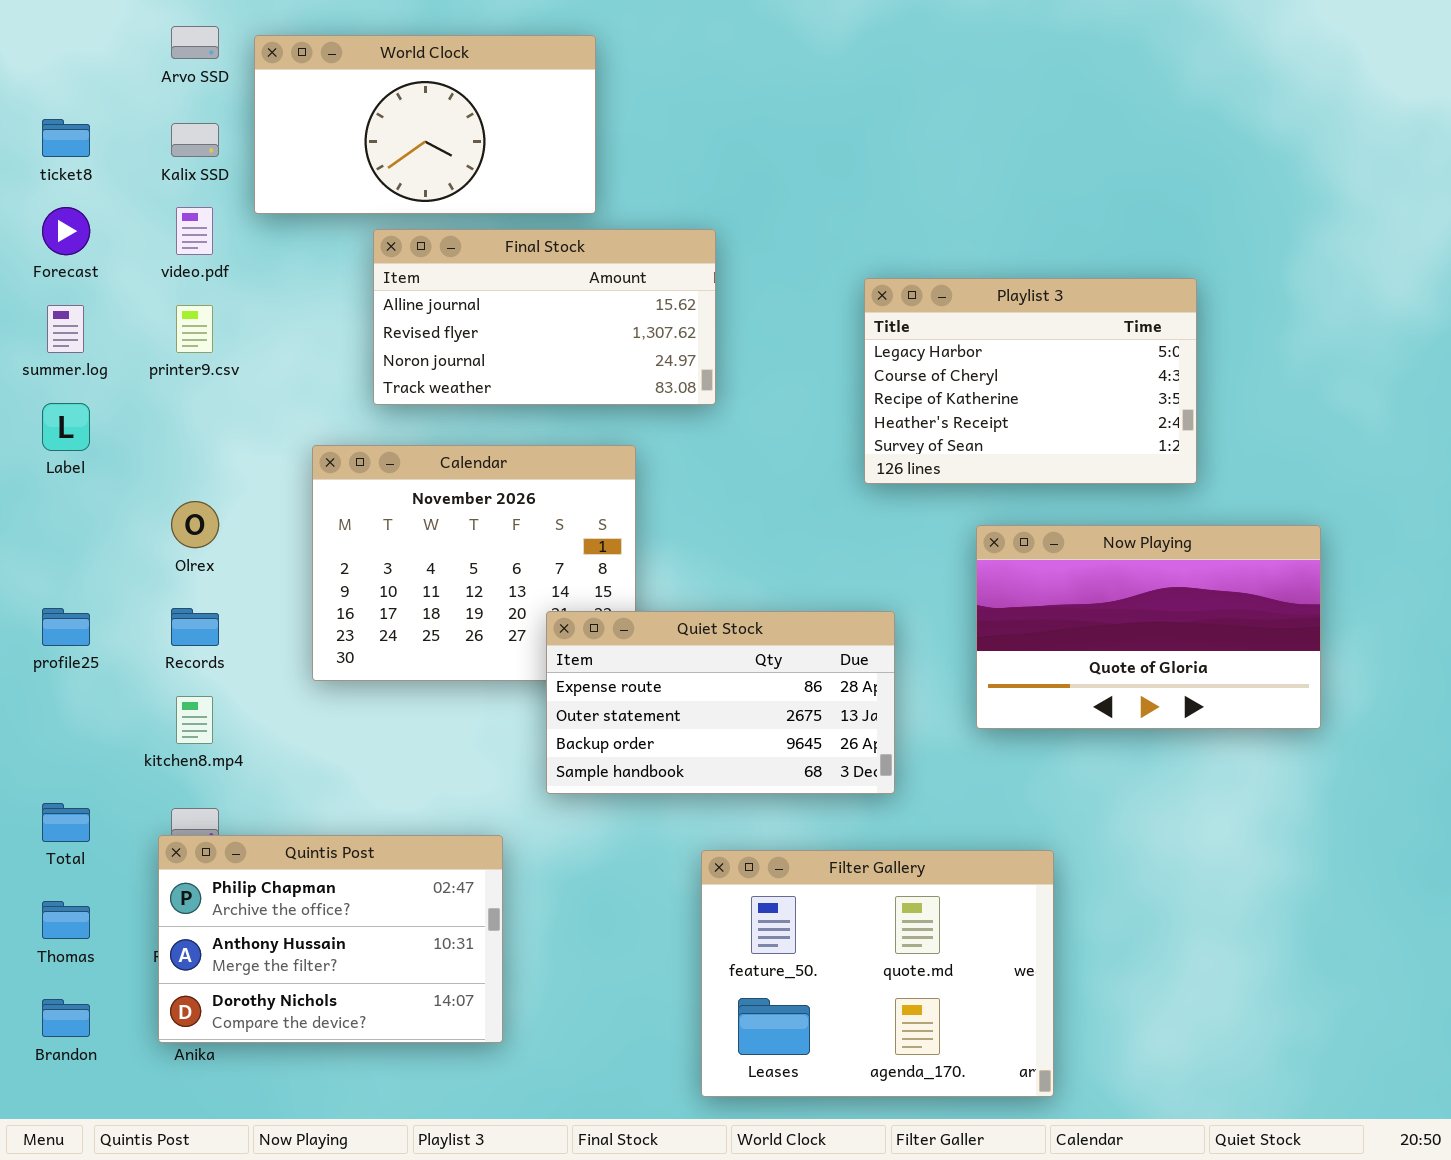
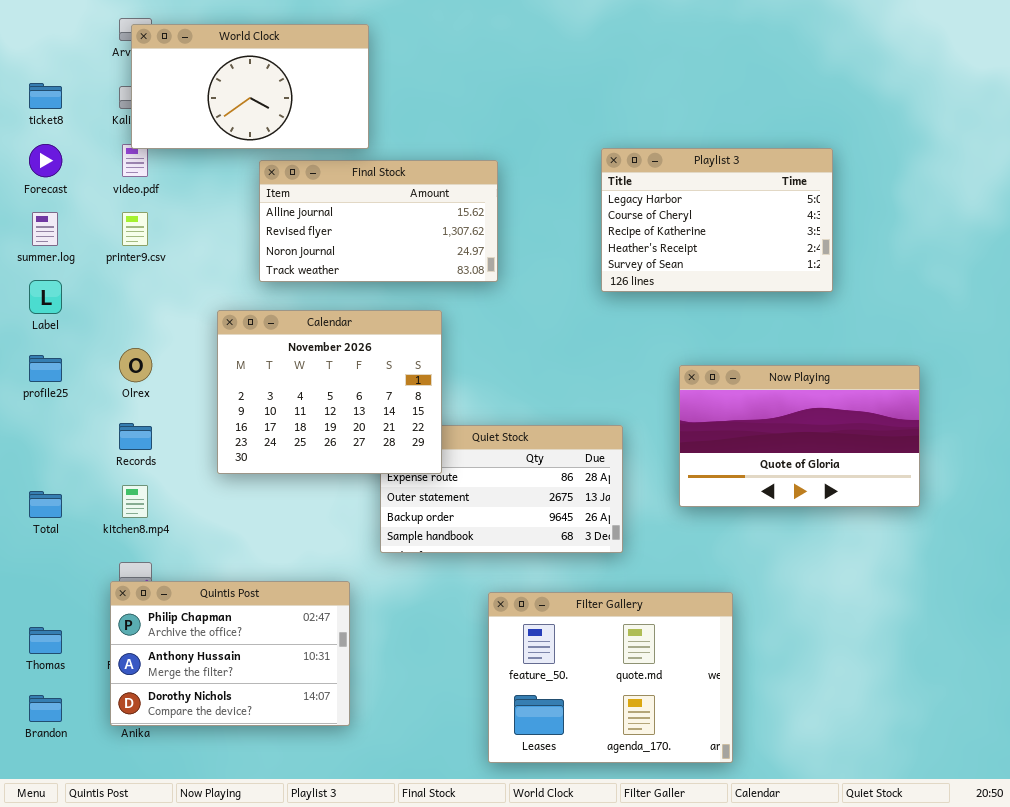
World Clock: [254,35,596,214] -> [131,24,369,149], moved
Playlist 3: [864,278,1197,484] -> [601,148,833,292], moved
Calendar: [312,445,636,681] -> [217,310,442,474], raised
profile25: [42,608,90,646] -> [29,355,62,382], moved
Total: [42,803,90,842] -> [29,491,62,518], moved

